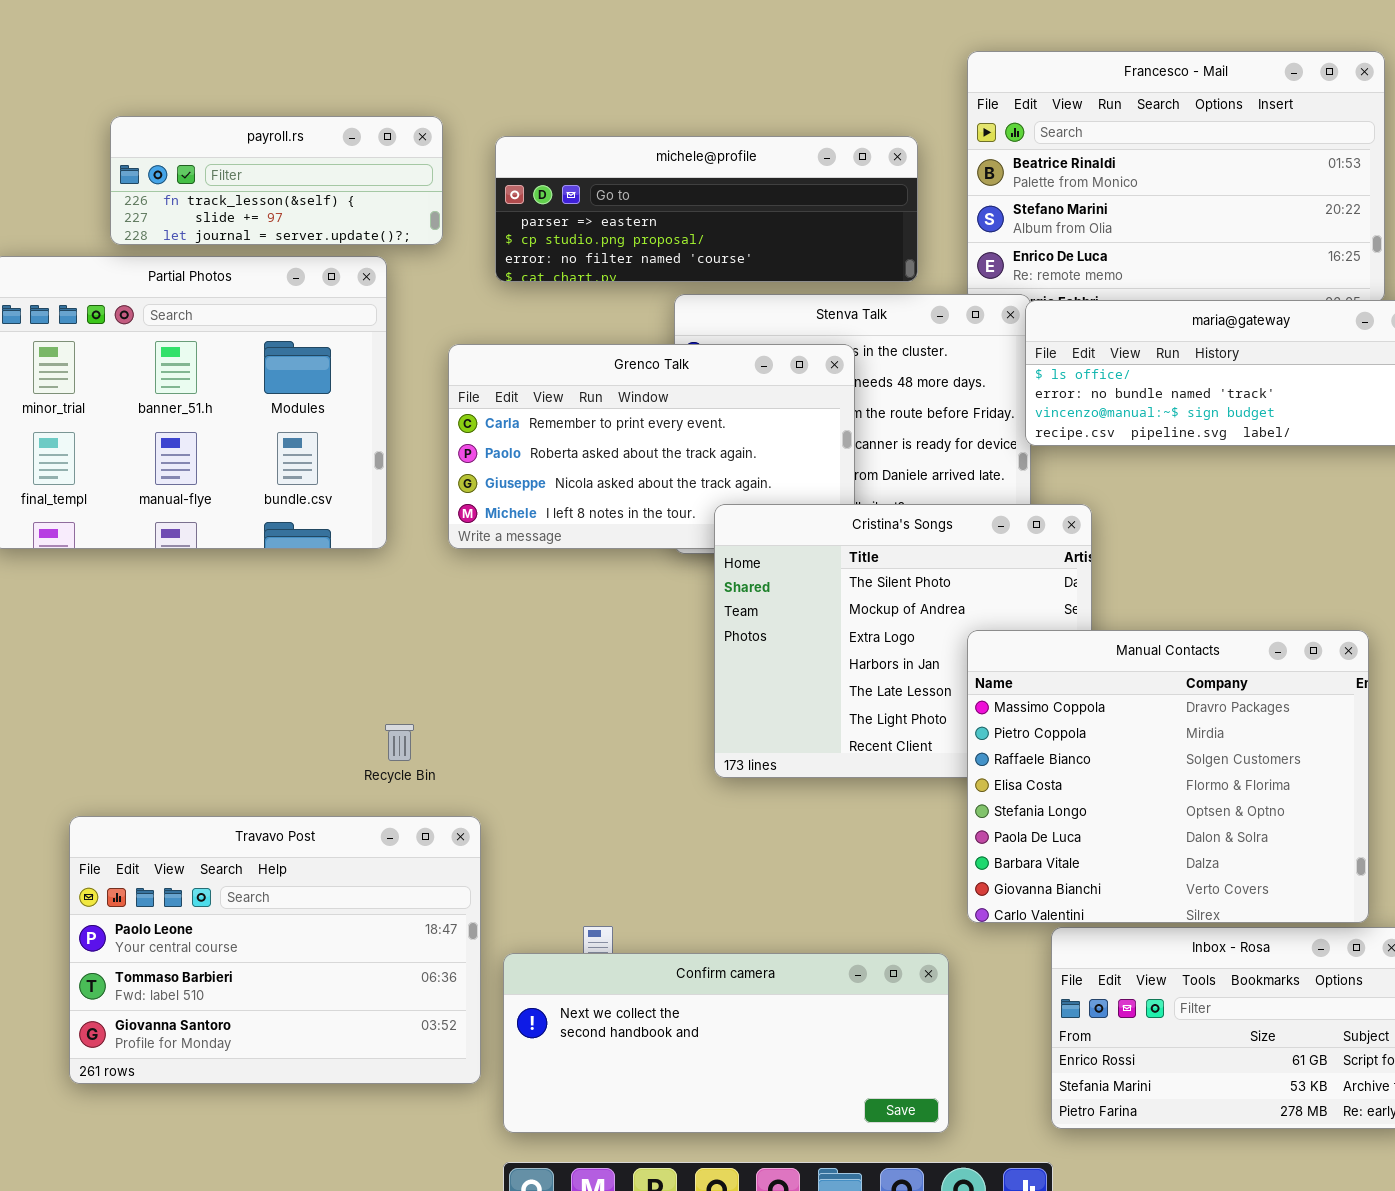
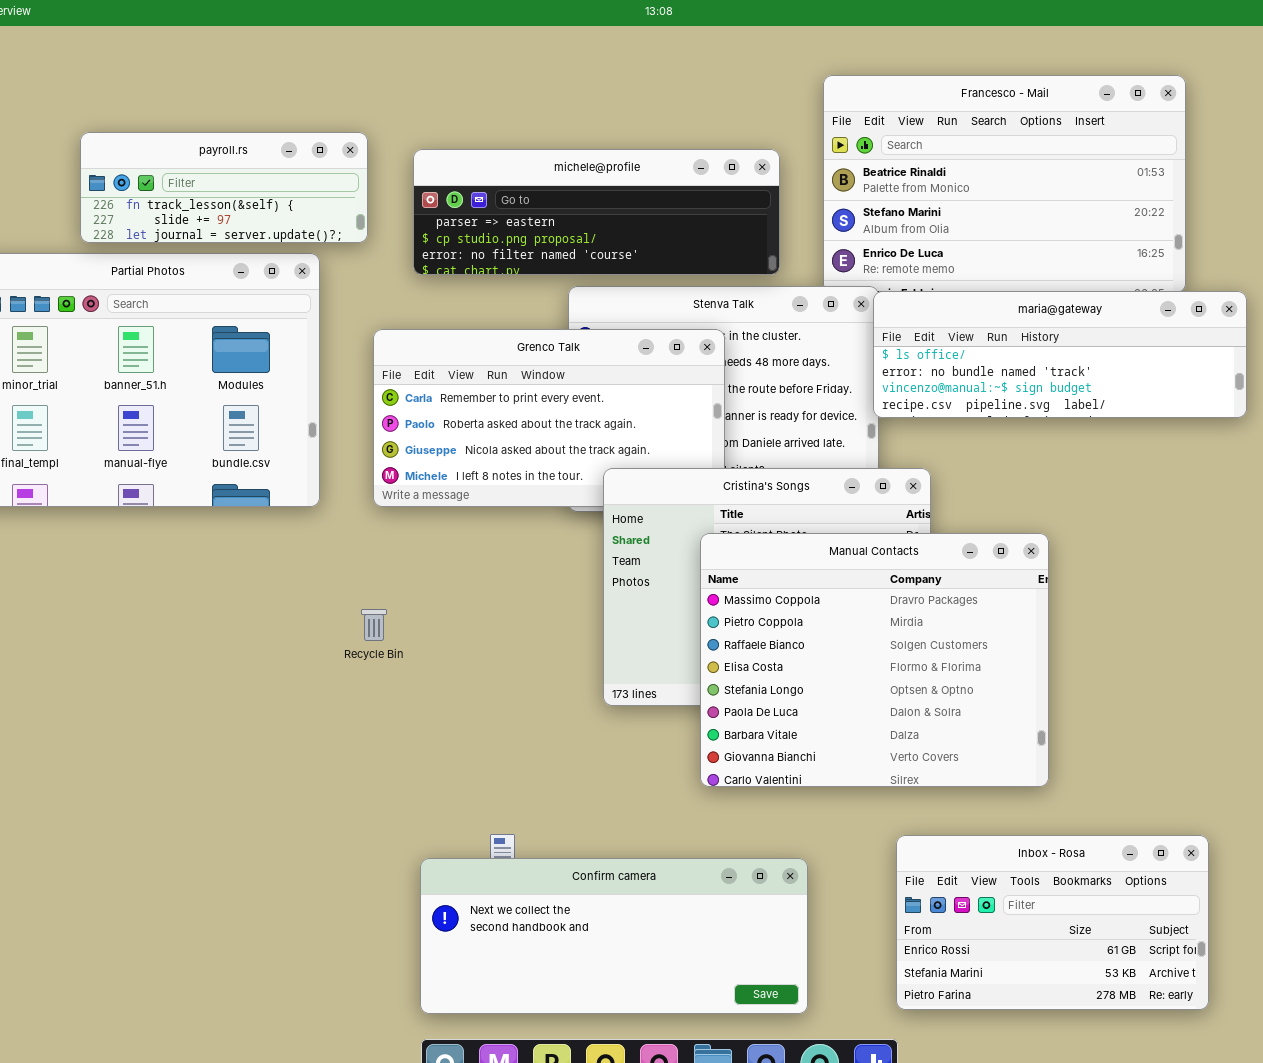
Manual Contacts: [967,630,1369,923] -> [700,533,1049,787], moved
Recycle Bin: [385,724,414,761] -> [361,609,387,641], moved
Travavo Post: [69,816,481,1084] -> none, closed

